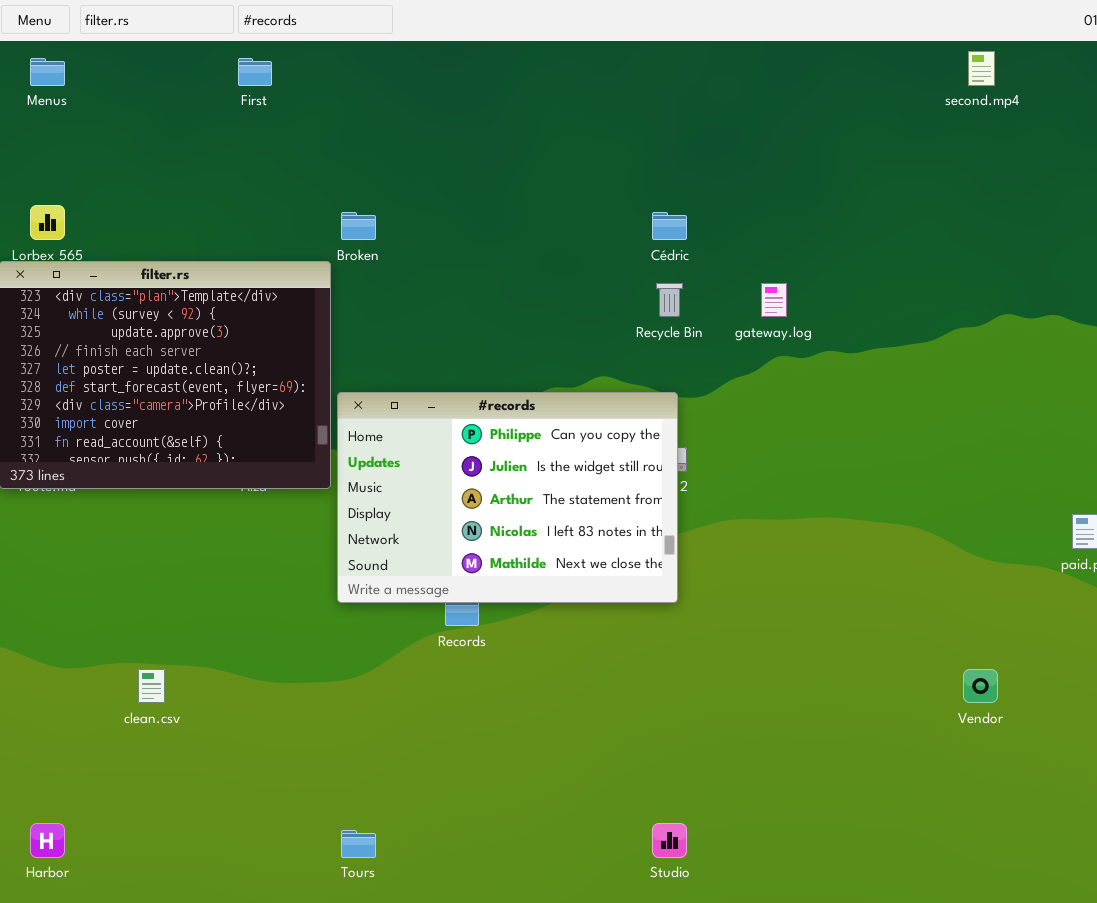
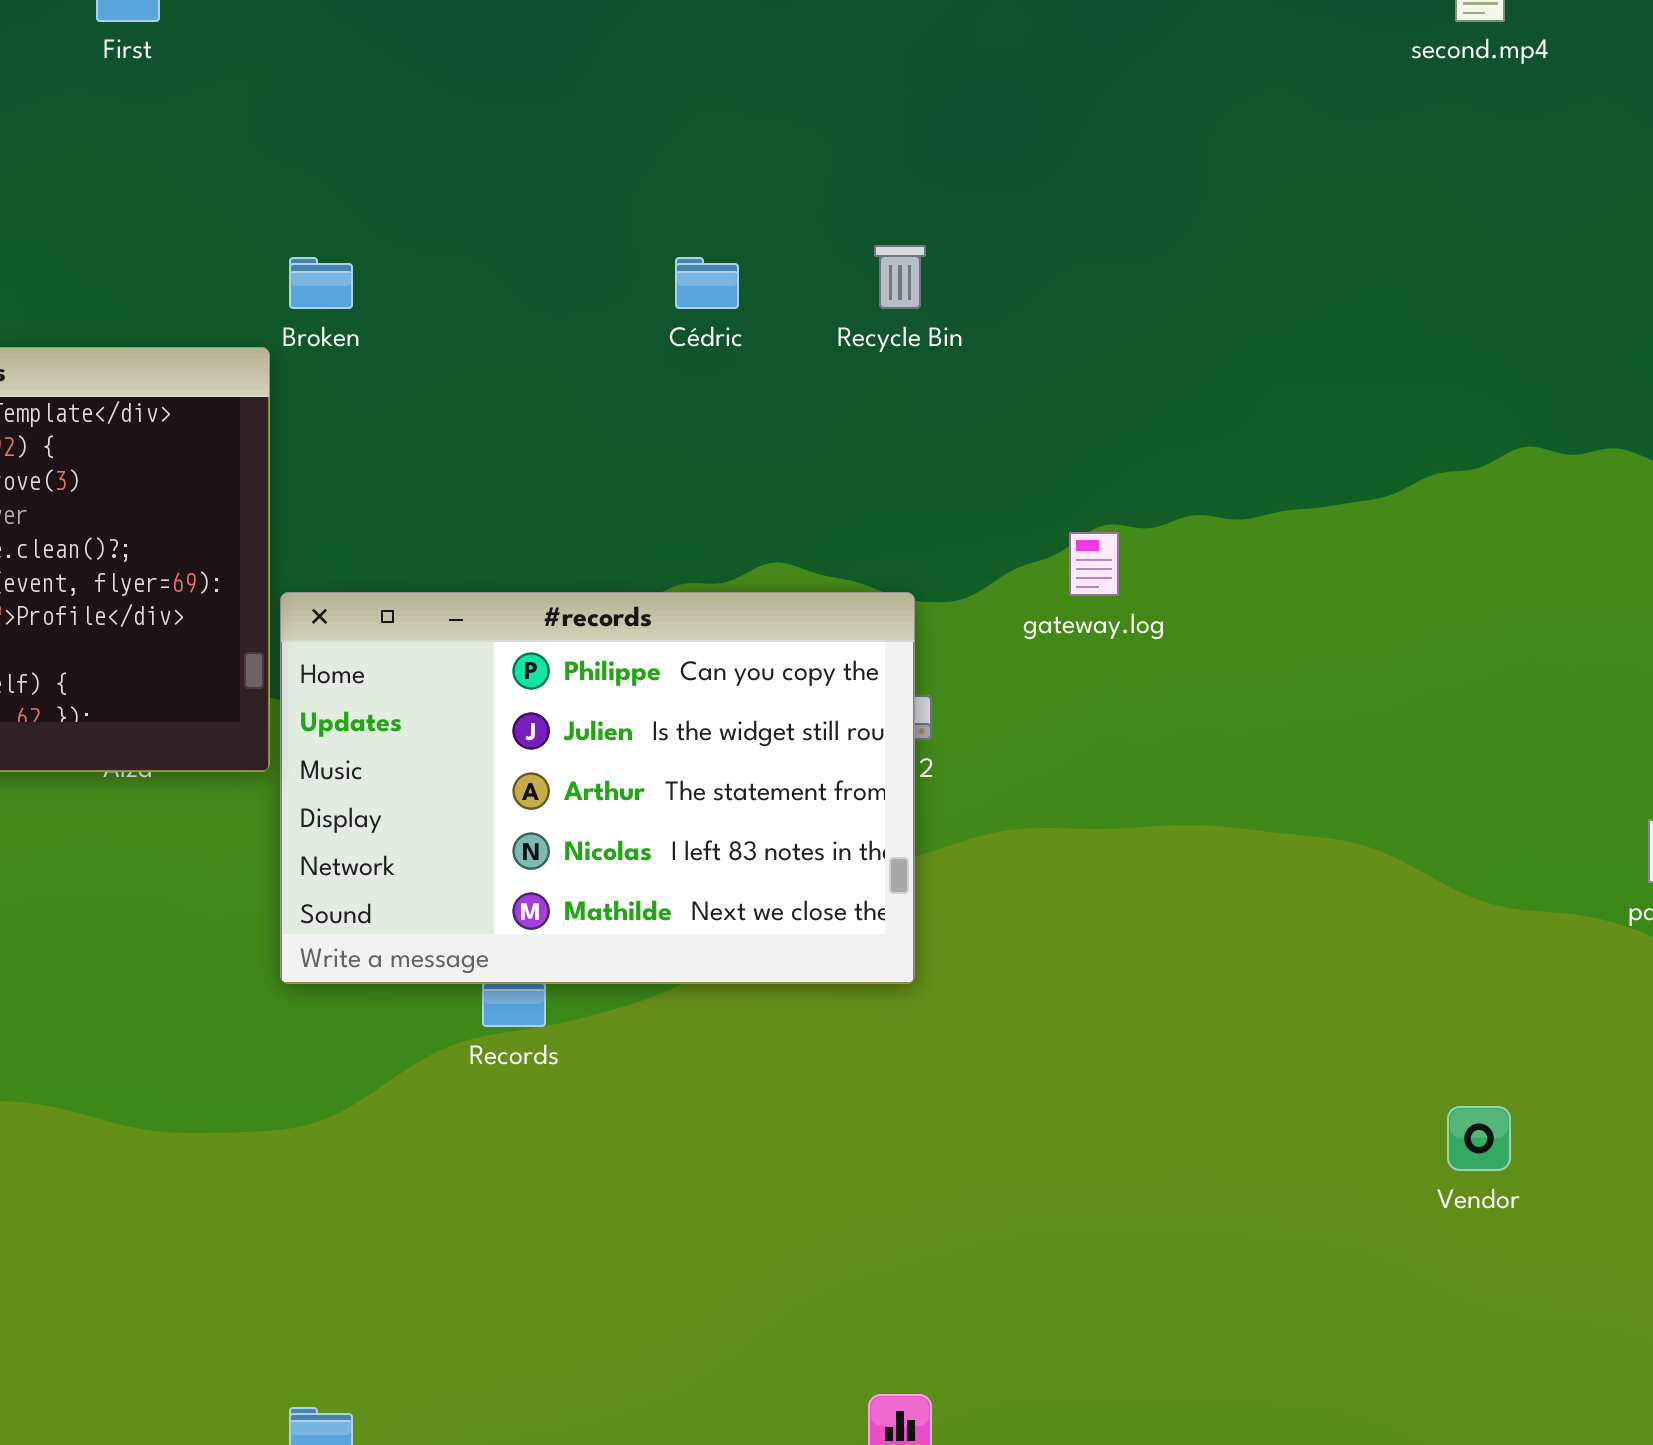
Cédric: [652,212,687,240] -> [675,257,739,309], moved
Recycle Bin: [656,283,683,317] -> [874,245,926,309], moved
gateway.log: [761,283,787,317] -> [1069,532,1119,596], moved

